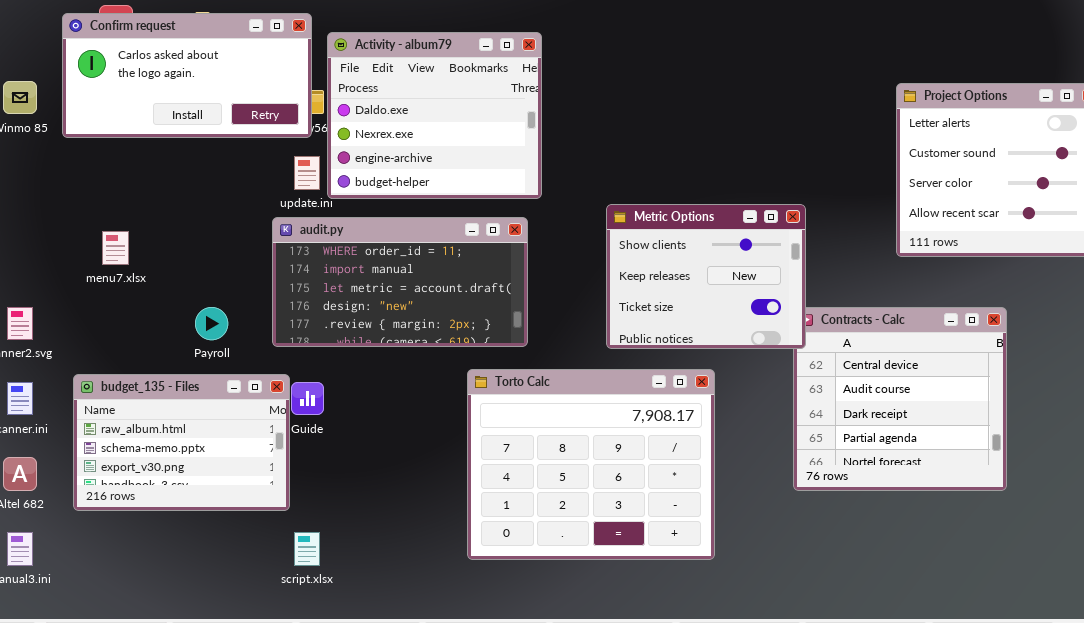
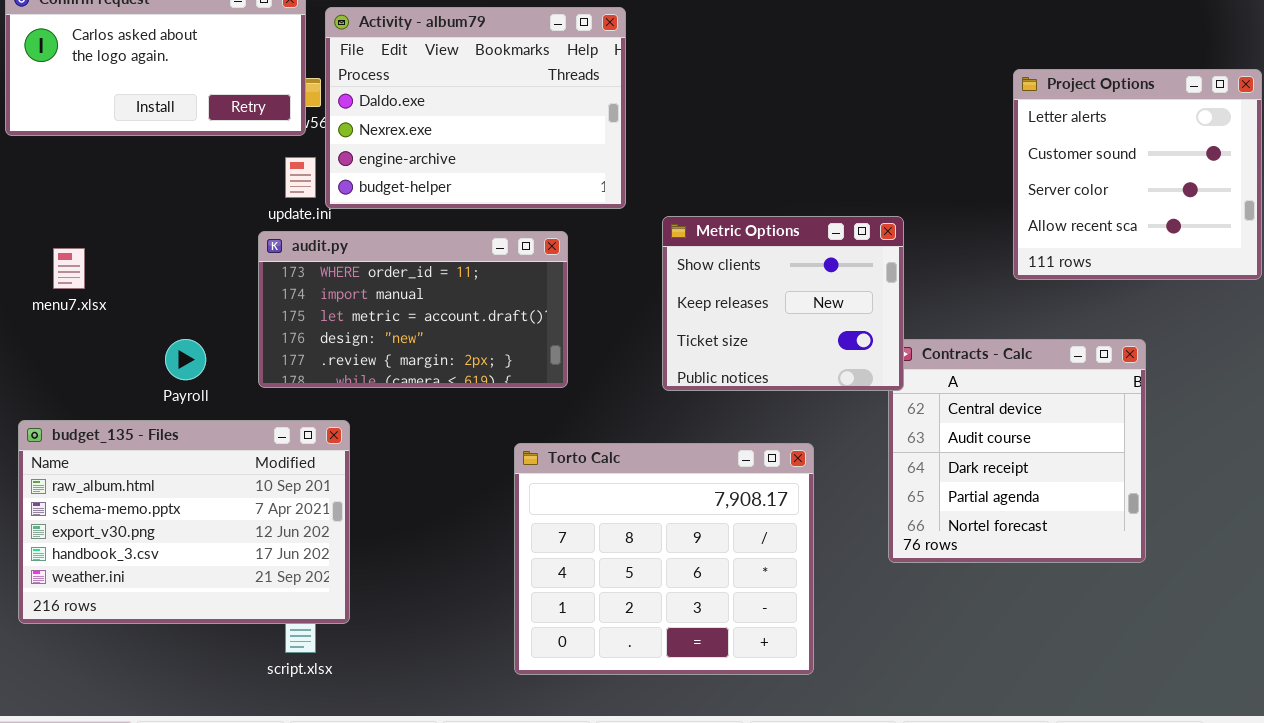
Activity - album79: [327,32,542,199] -> [325,7,626,209], resized
Torto Calc: [467,369,715,560] -> [514,443,814,675], moved
budget_135 - Files: [73,374,290,511] -> [18,420,350,624], resized

